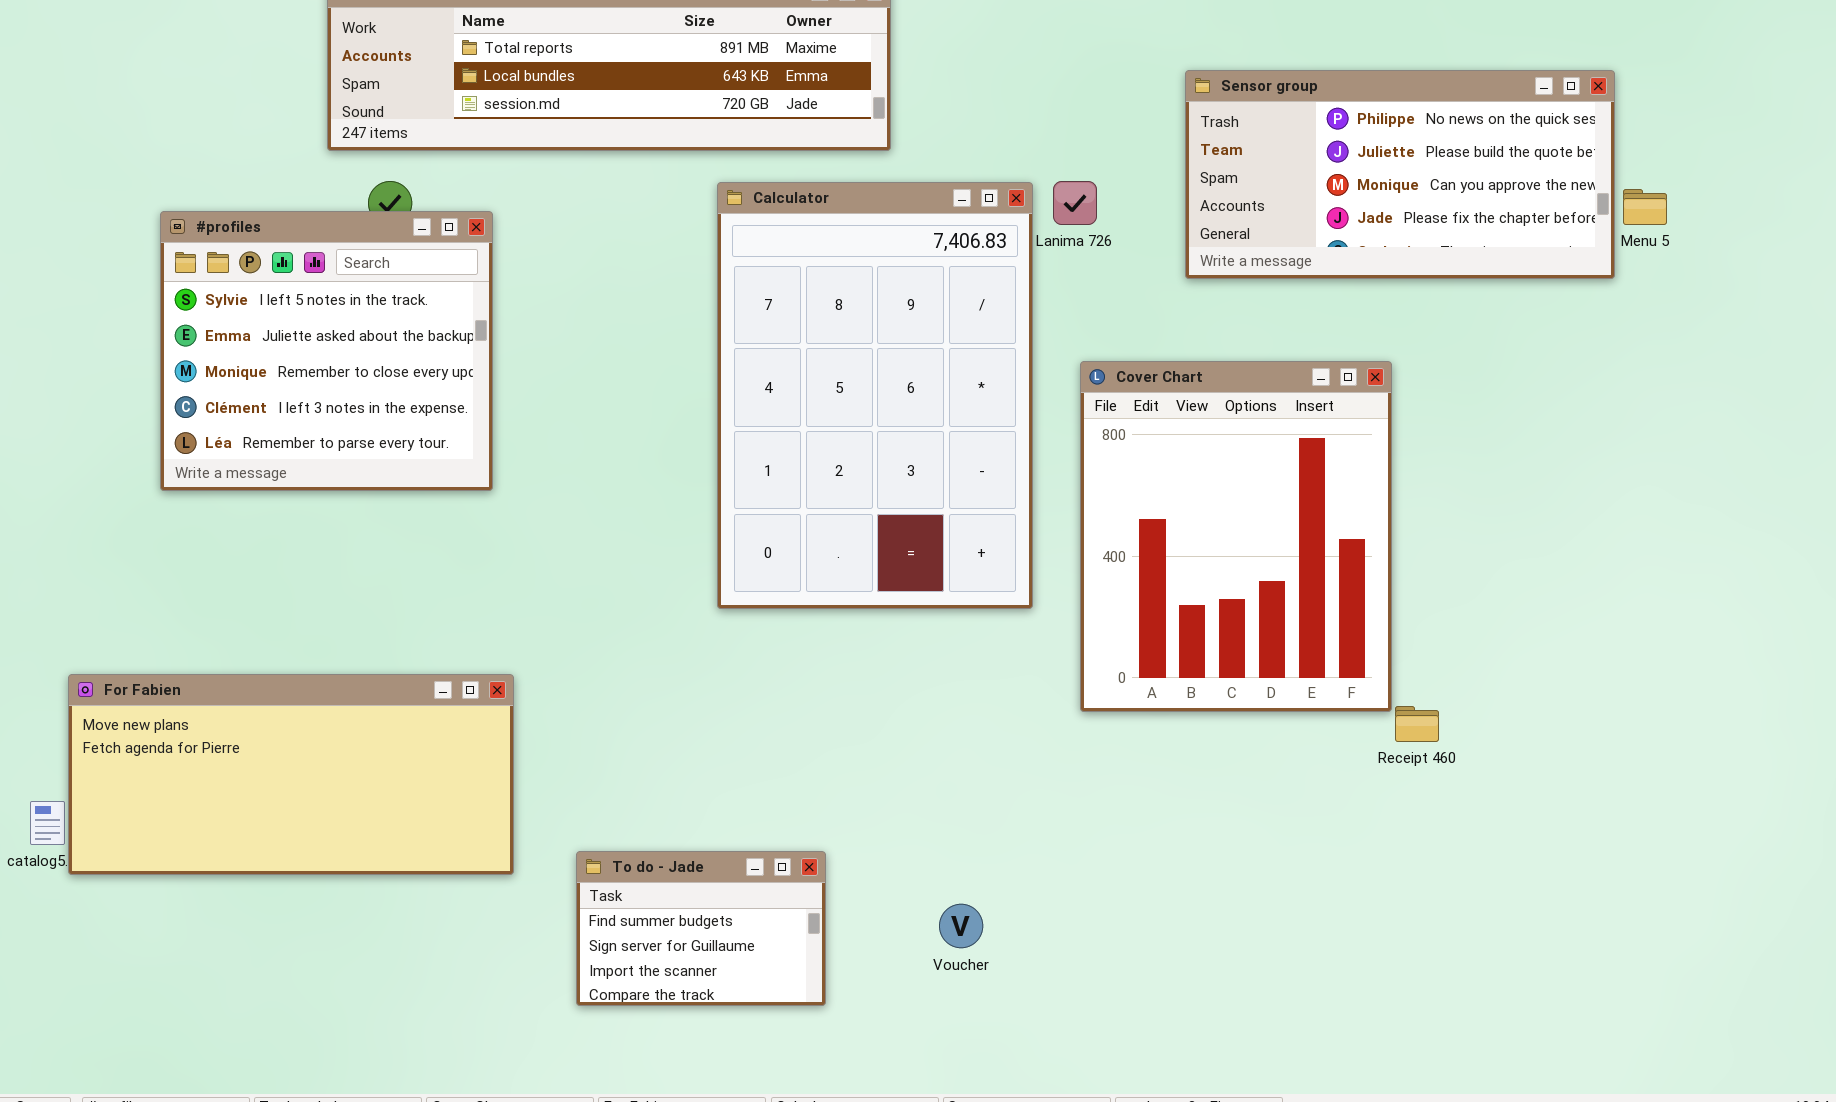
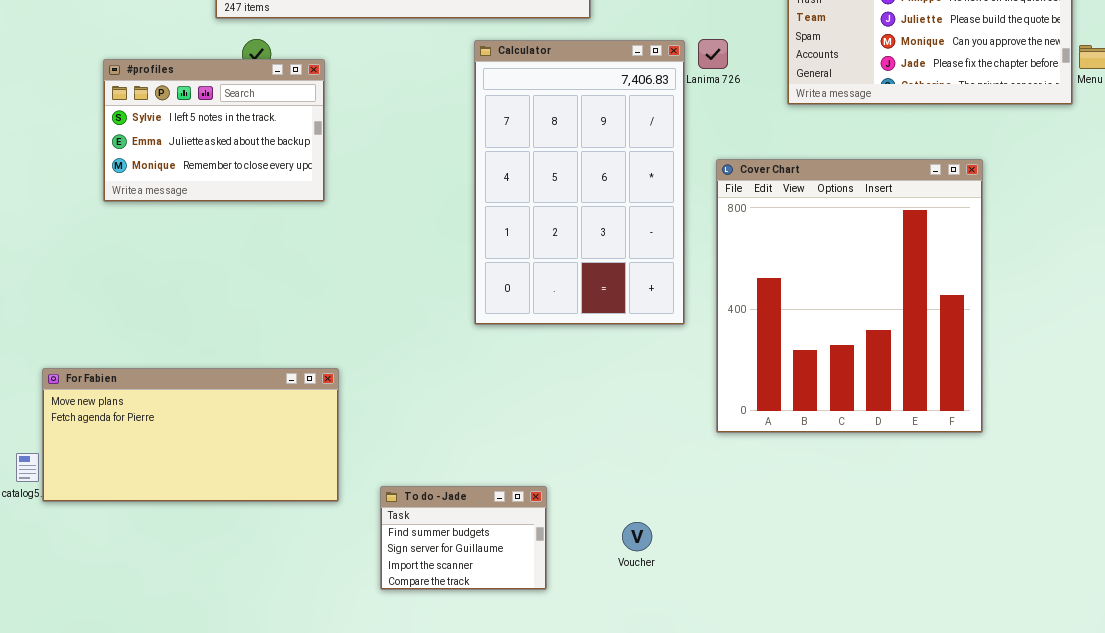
#profiles: [160,211,493,491] -> [103,59,325,202], resized
Cover Chart: [1080,361,1392,712] -> [716,159,983,433], resized

